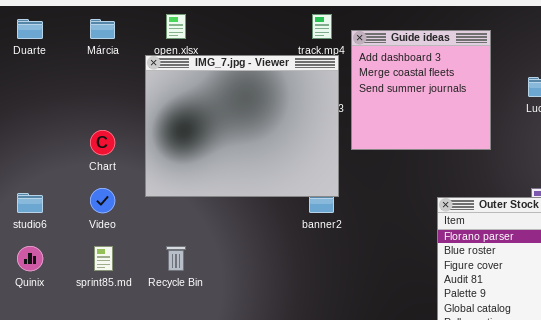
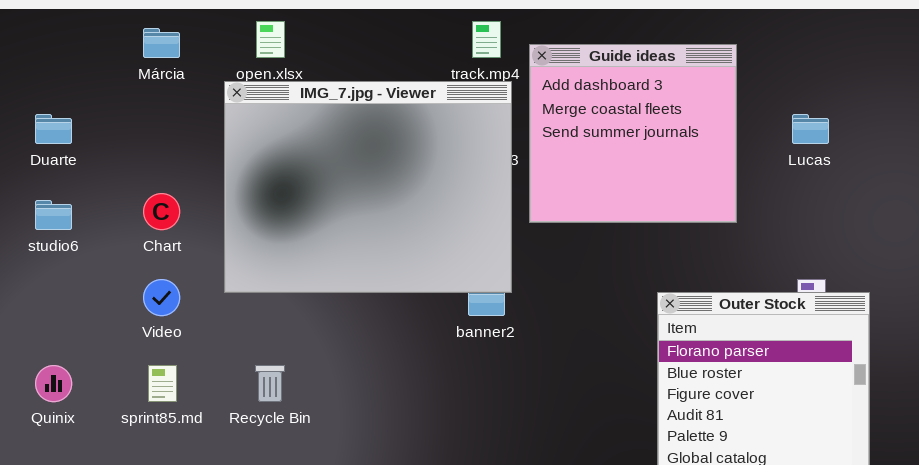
Duarte: [17,19,43,39] -> [35,114,72,144], moved
studio6: [17,193,43,213] -> [35,200,72,230], moved

